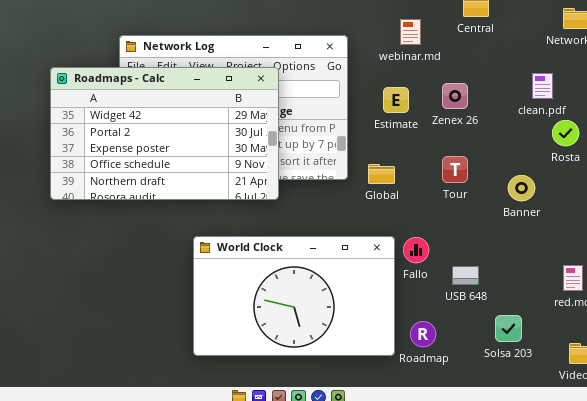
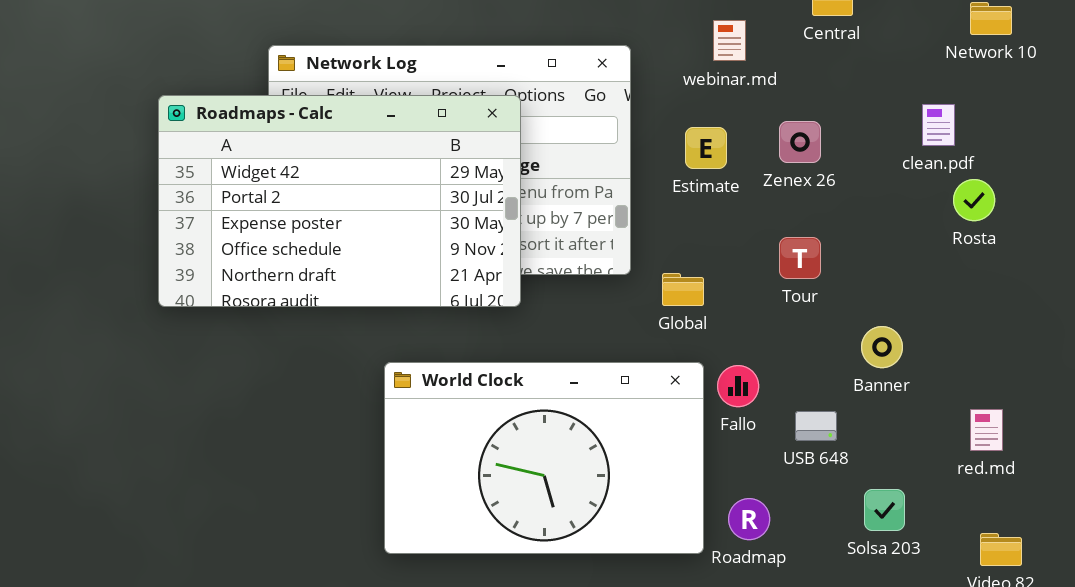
Global: [368,164,395,184] -> [662,273,704,306], moved
Banner: [508,175,535,201] -> [861,326,903,368], moved

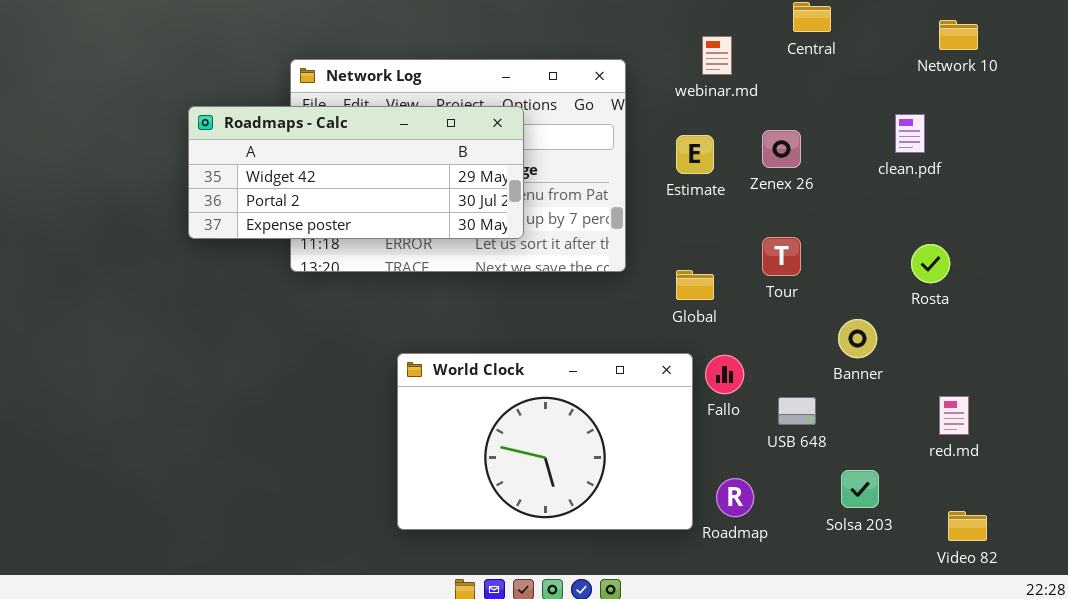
Roadmaps - Calc: [158,95,521,307] -> [188,106,524,239], resized
Rosta: [953,179,995,221] -> [911,244,950,283], moved
Global: [662,273,704,306] -> [676,270,714,300], moved

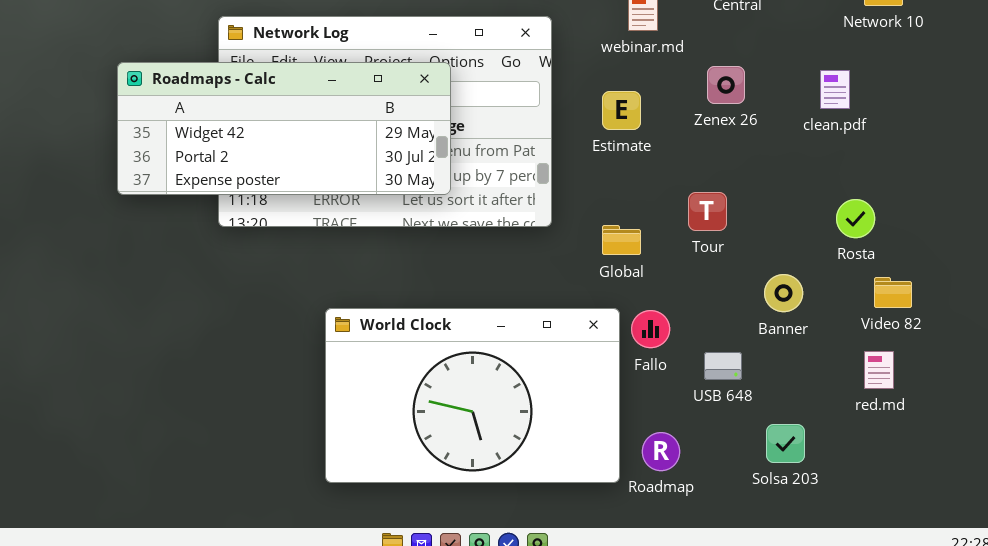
Zenex 26: [762,130,801,168] -> [707,66,745,104], moved
Video 82: [948,511,987,541] -> [874,277,912,308], moved

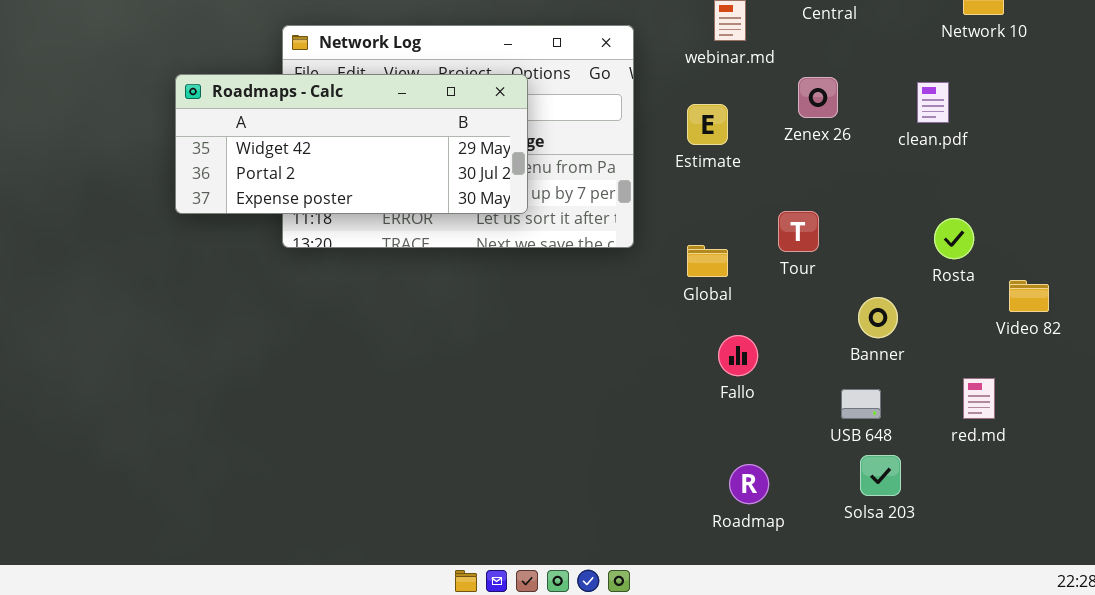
Video 82: [874,277,912,308] -> [1009,280,1049,312], moved
World Clock: [325,308,620,483] -> none, closed
USB 648: [704,352,742,380] -> [841,389,881,419], moved

